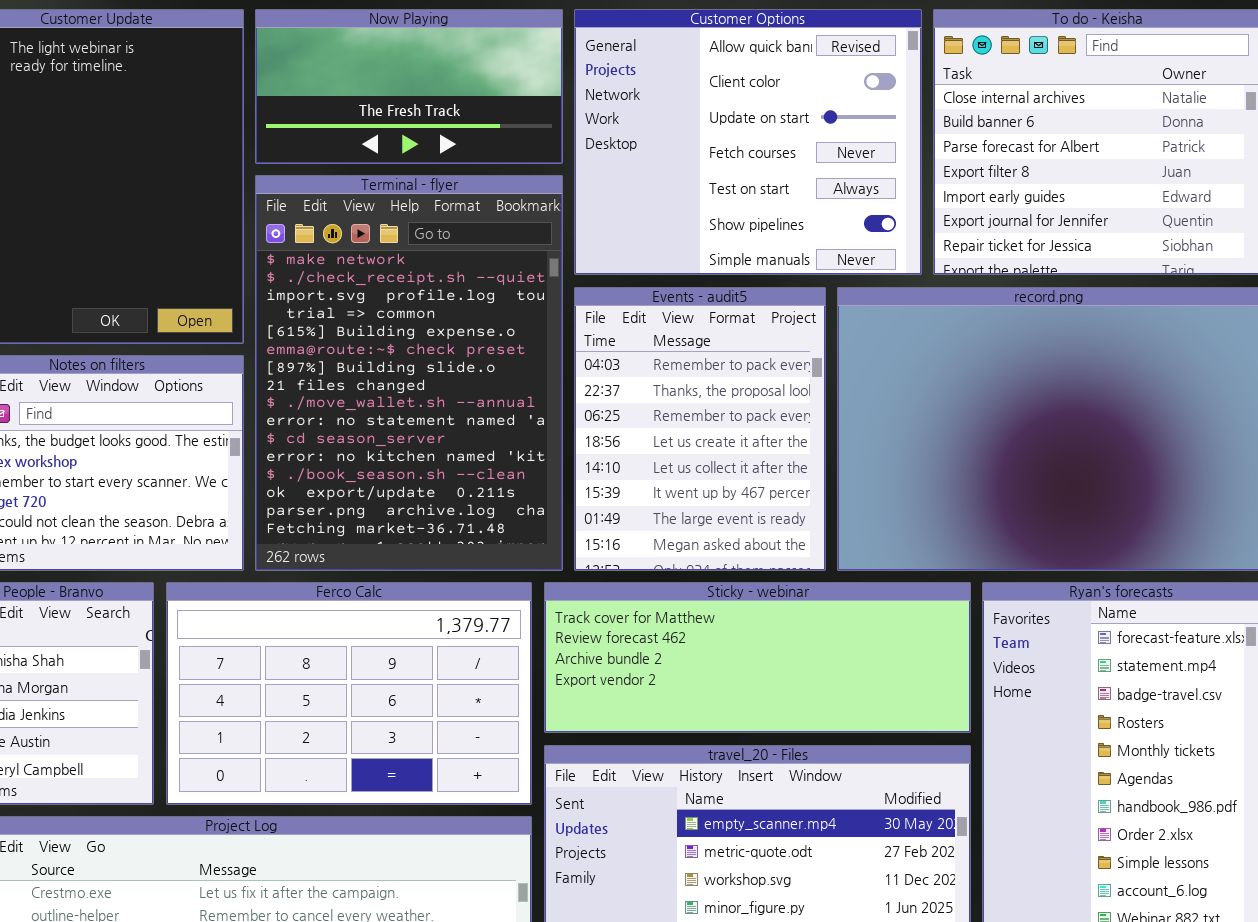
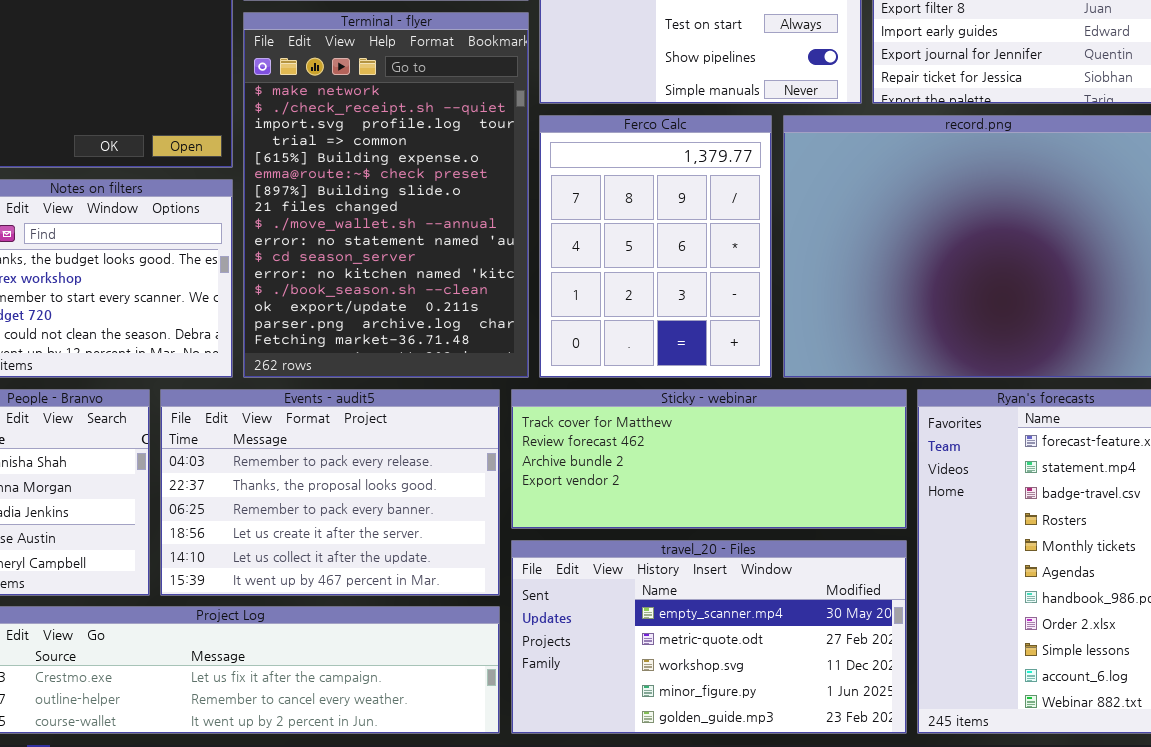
Events - audit5: [574,287,826,571] -> [160,389,500,596], moved, resized
Ferco Calc: [166,582,532,805] -> [539,115,772,378], moved, resized

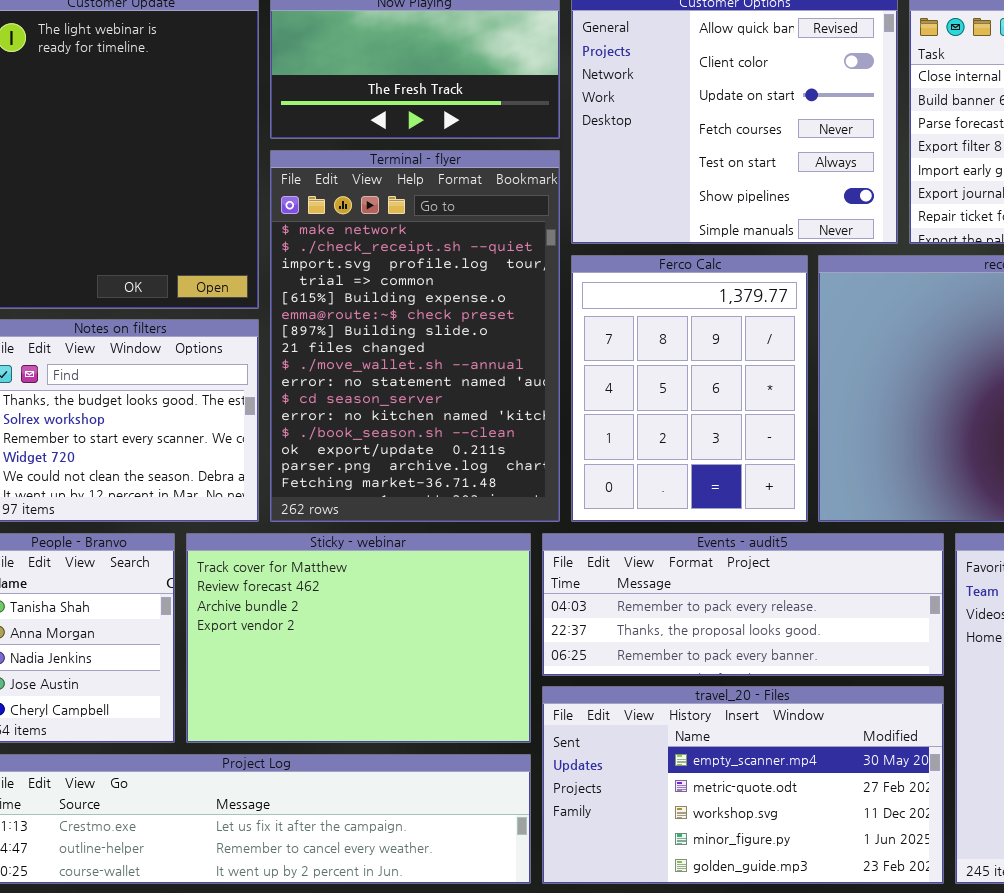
Events - audit5: [160,389,500,596] -> [542,533,944,676], moved, resized
Sticky - webinar: [511,389,907,529] -> [186,533,531,743], moved, resized

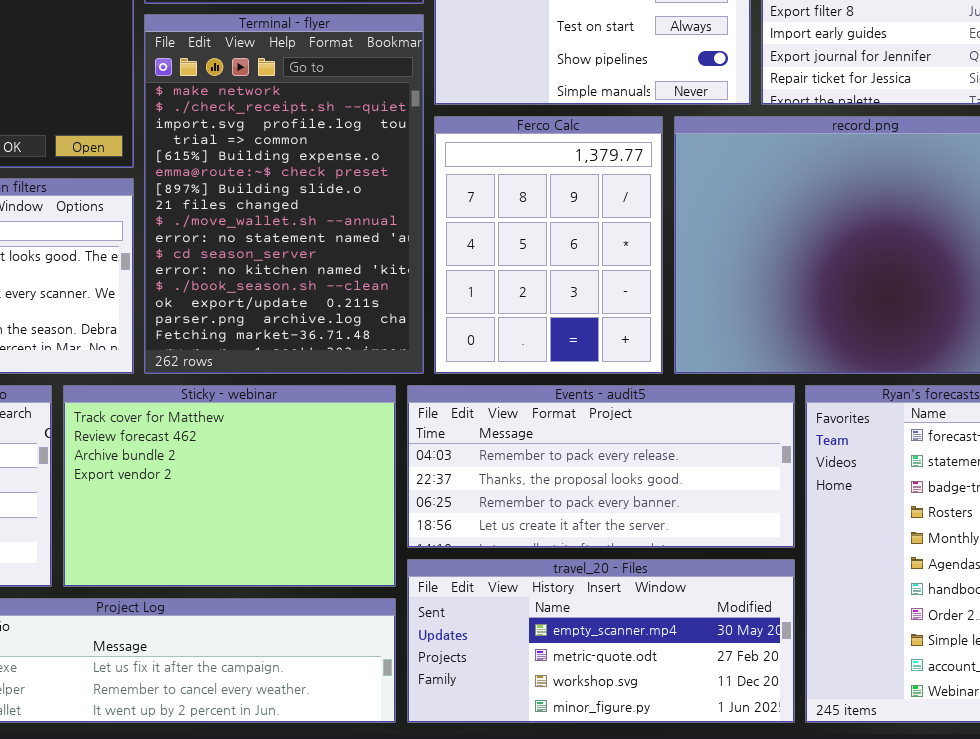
Events - audit5: [542,533,944,676] -> [407,385,795,548], resized
travel_20 - Files: [542,686,944,884] -> [407,559,795,723], resized

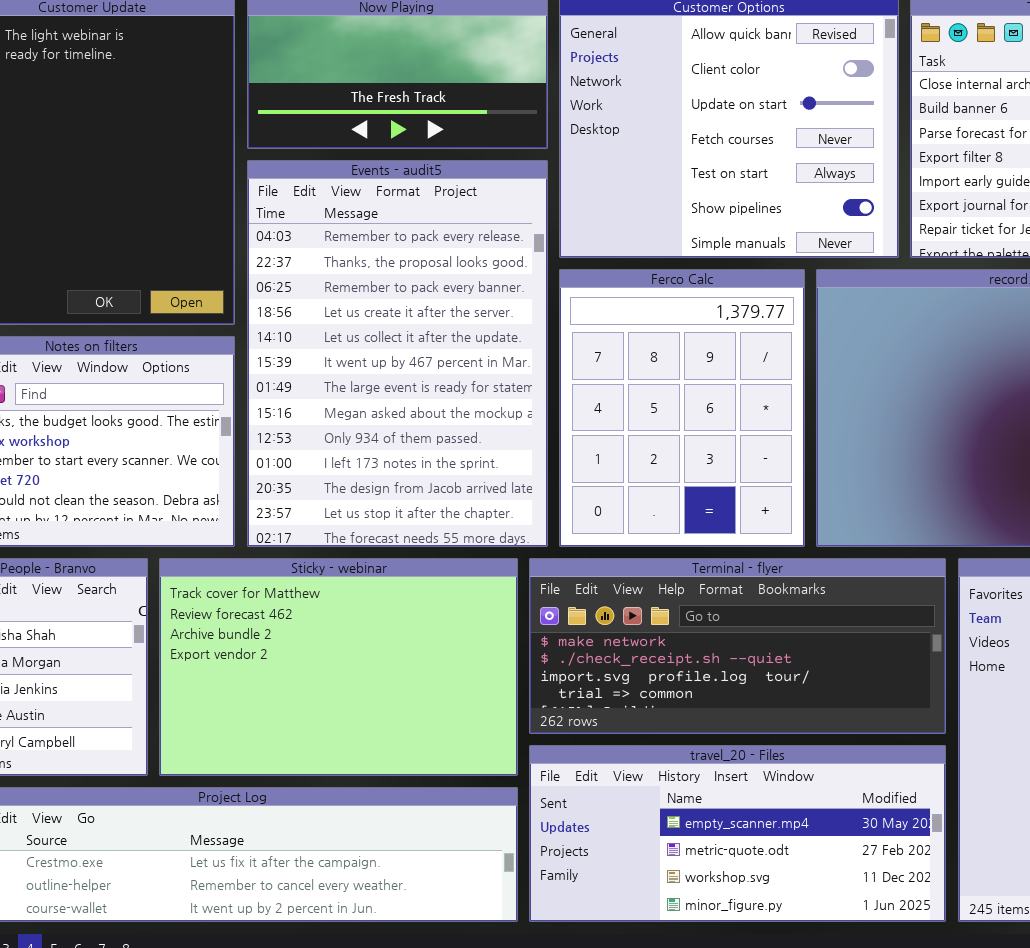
Terminal - flyer: [144,14,424,374] -> [529,558,946,734], moved, resized
Events - audit5: [407,385,795,548] -> [247,160,548,547], moved, resized

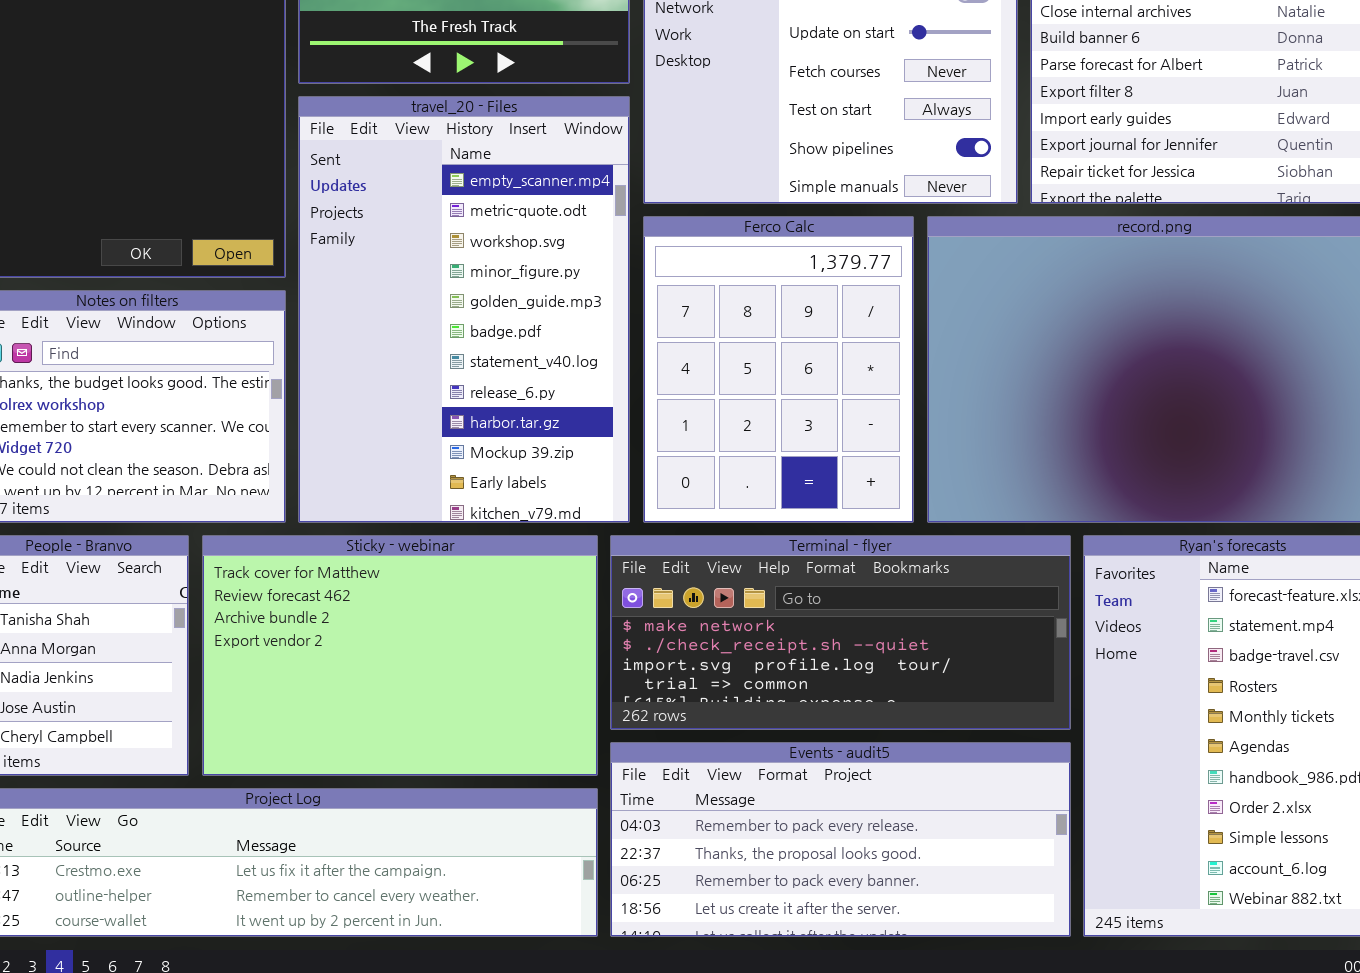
Events - audit5: [247,160,548,547] -> [610,742,1071,937], moved, resized
travel_20 - Files: [529,745,946,922] -> [298,96,630,523], moved, resized

